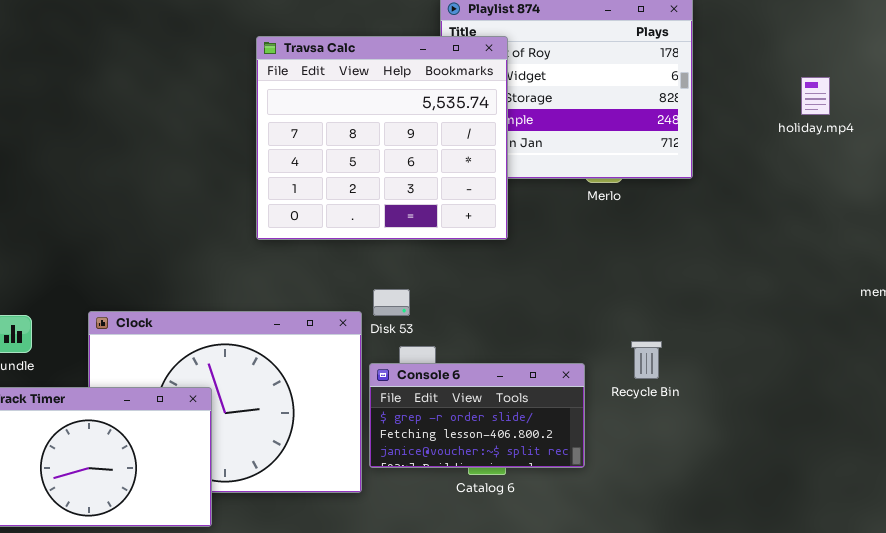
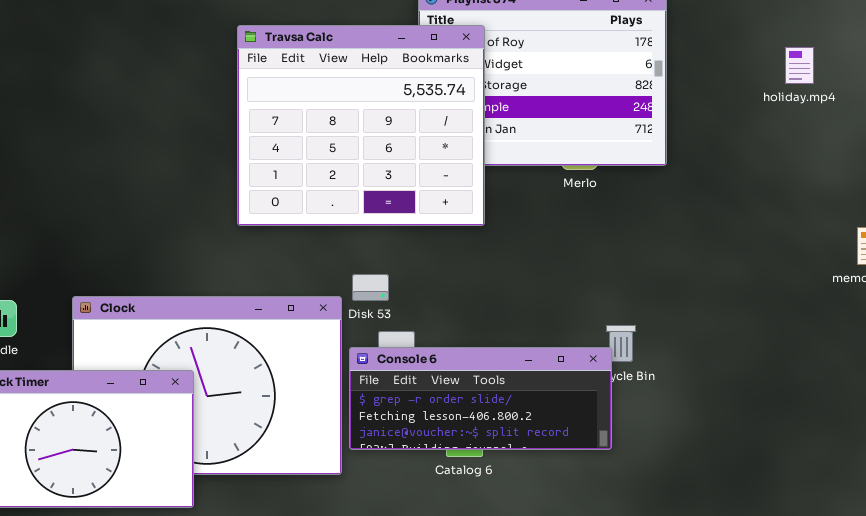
holiday.mp4: [801,77,830,115] -> [785,47,814,84], moved
Console 6: [369,363,585,468] -> [349,347,612,450], resized

